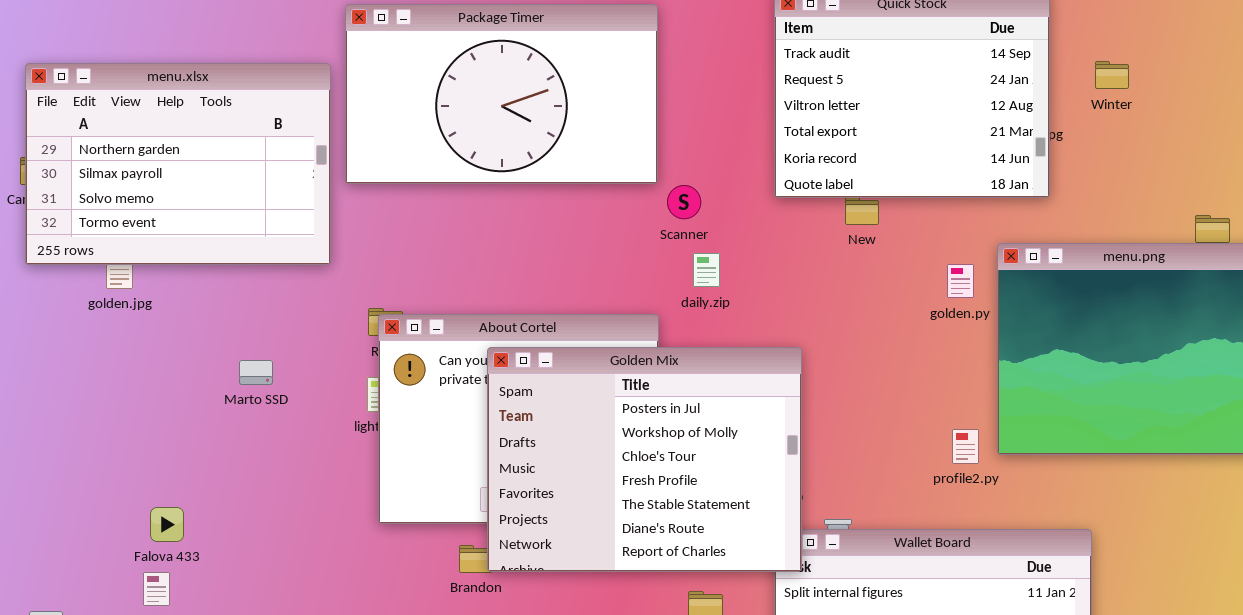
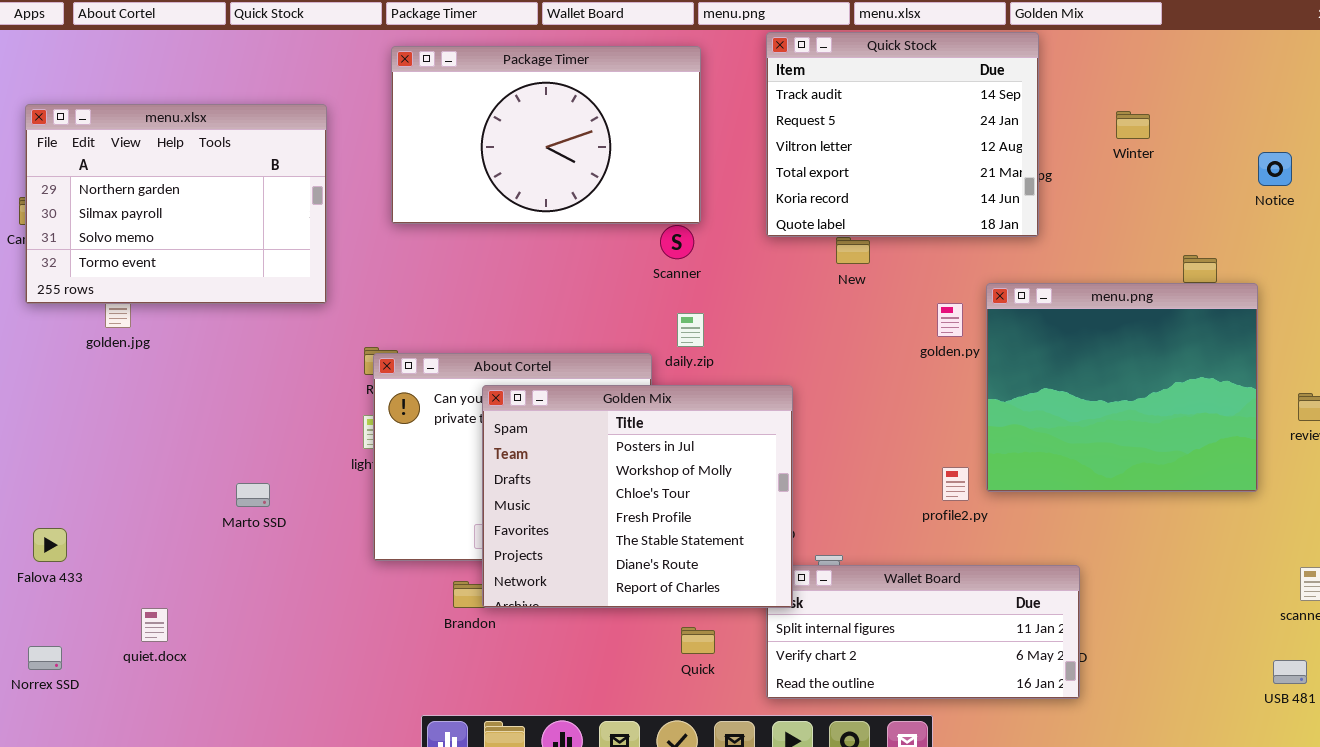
Package Timer: [345,4,658,184] -> [391,46,701,224], moved
Winter: [1095,61,1129,89] -> [1116,111,1150,139], moved
daily.zip: [693,253,720,287] -> [677,313,704,347], moved
Marto SSD: [239,360,273,385] -> [236,483,270,507], moved
Falova 433: [150,507,184,542] -> [33,528,67,562], moved

